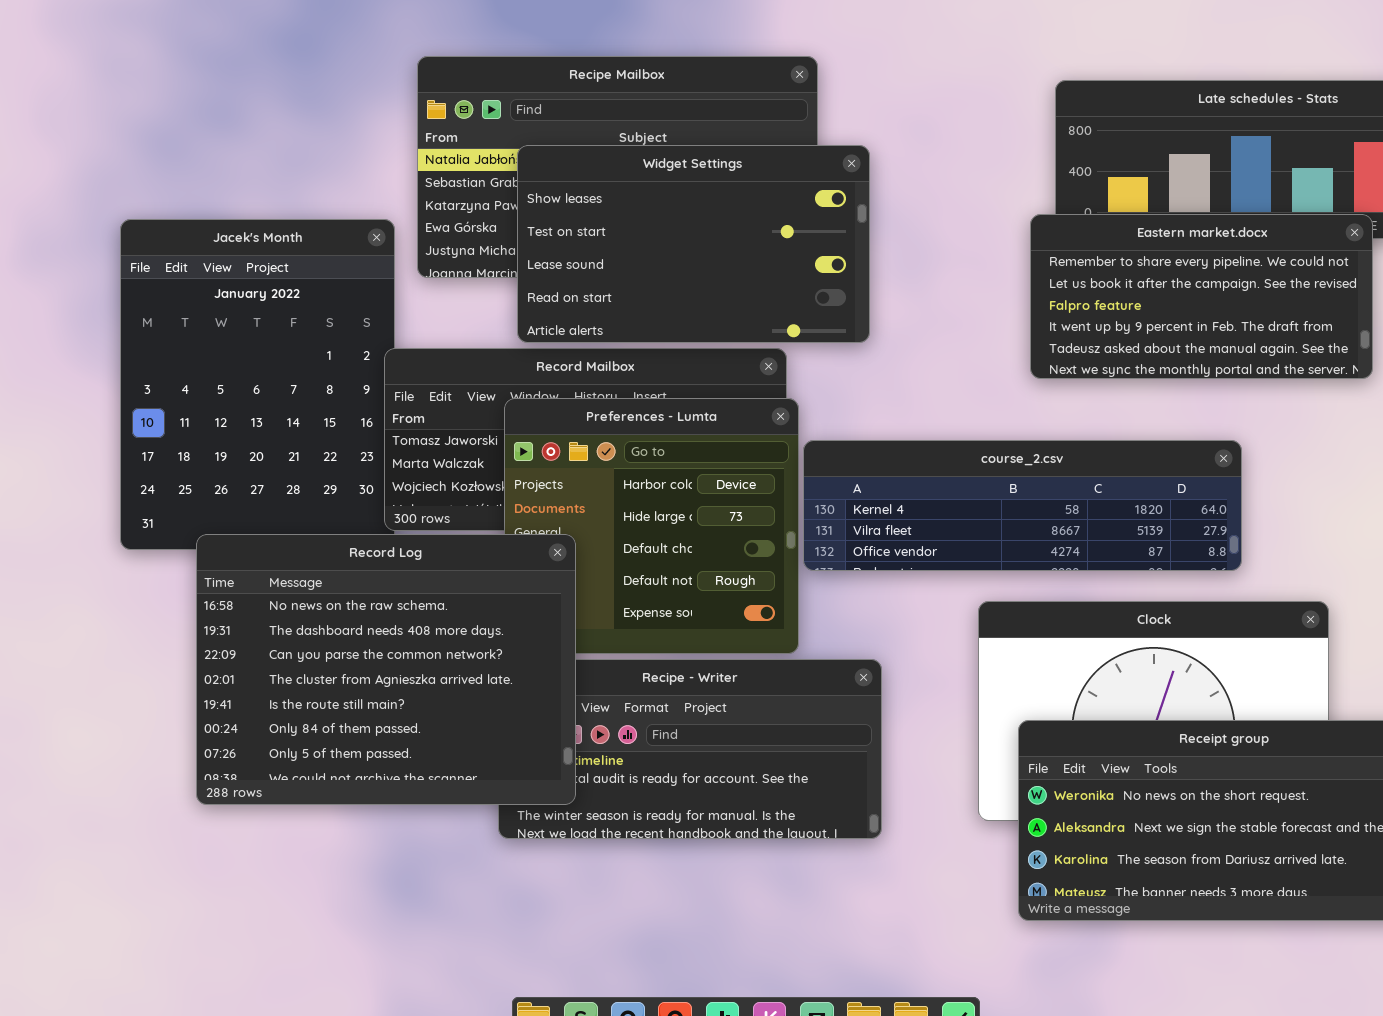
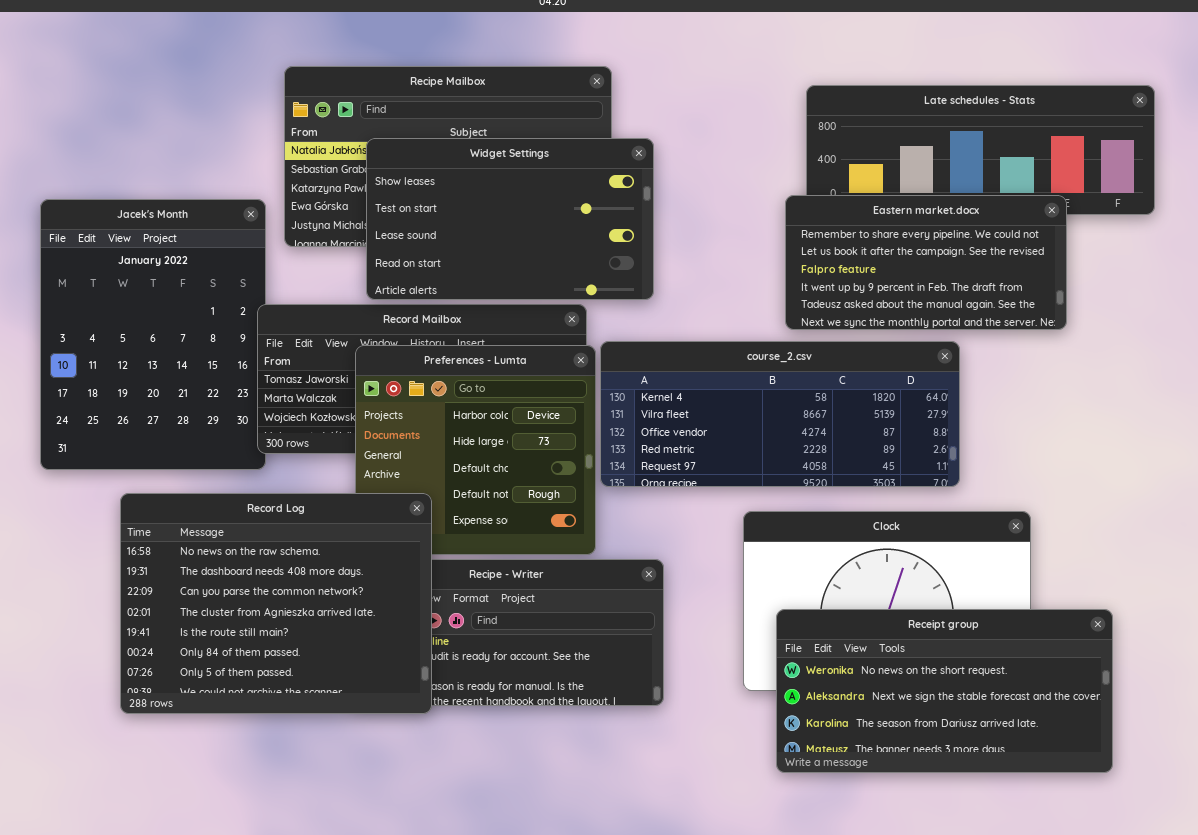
course_2.csv: [803,440,1242,571] -> [600,341,960,487], resized
Record Log: [196,534,576,805] -> [120,493,432,714], moved

